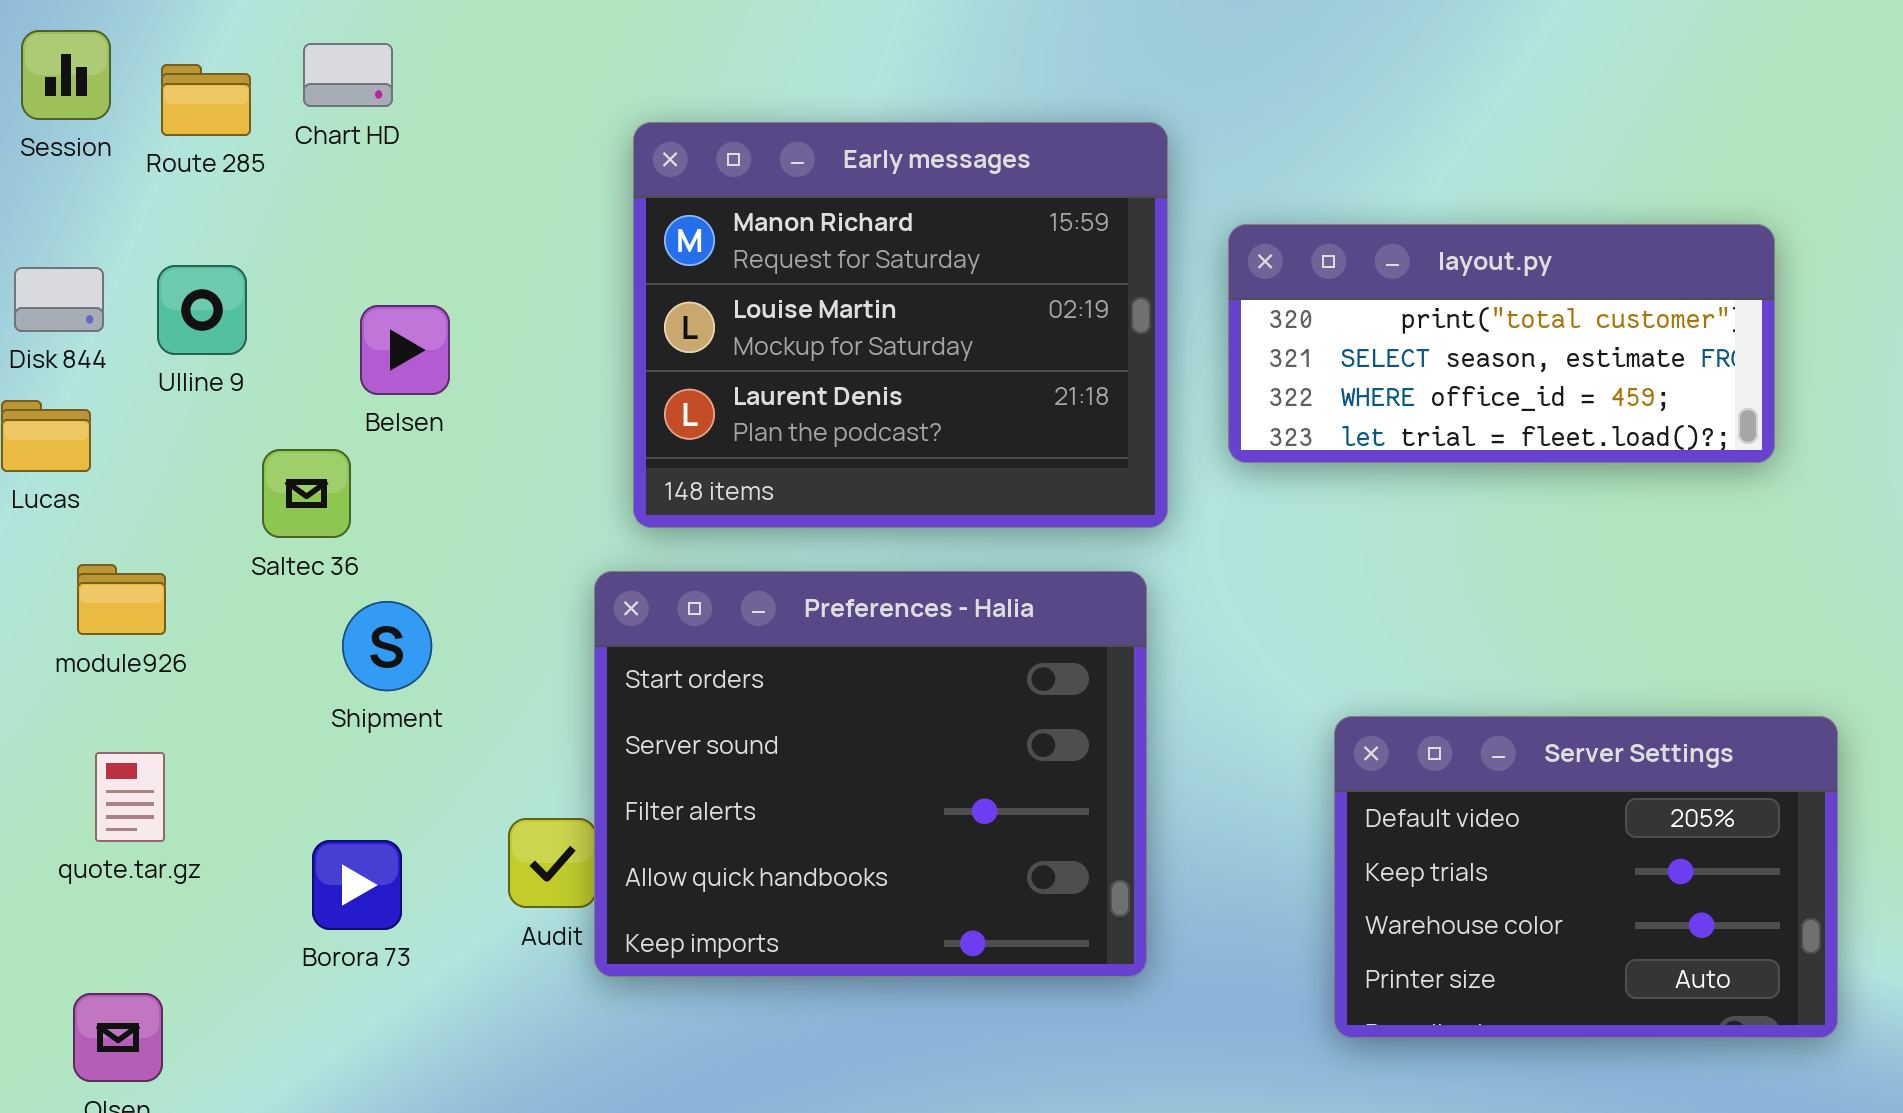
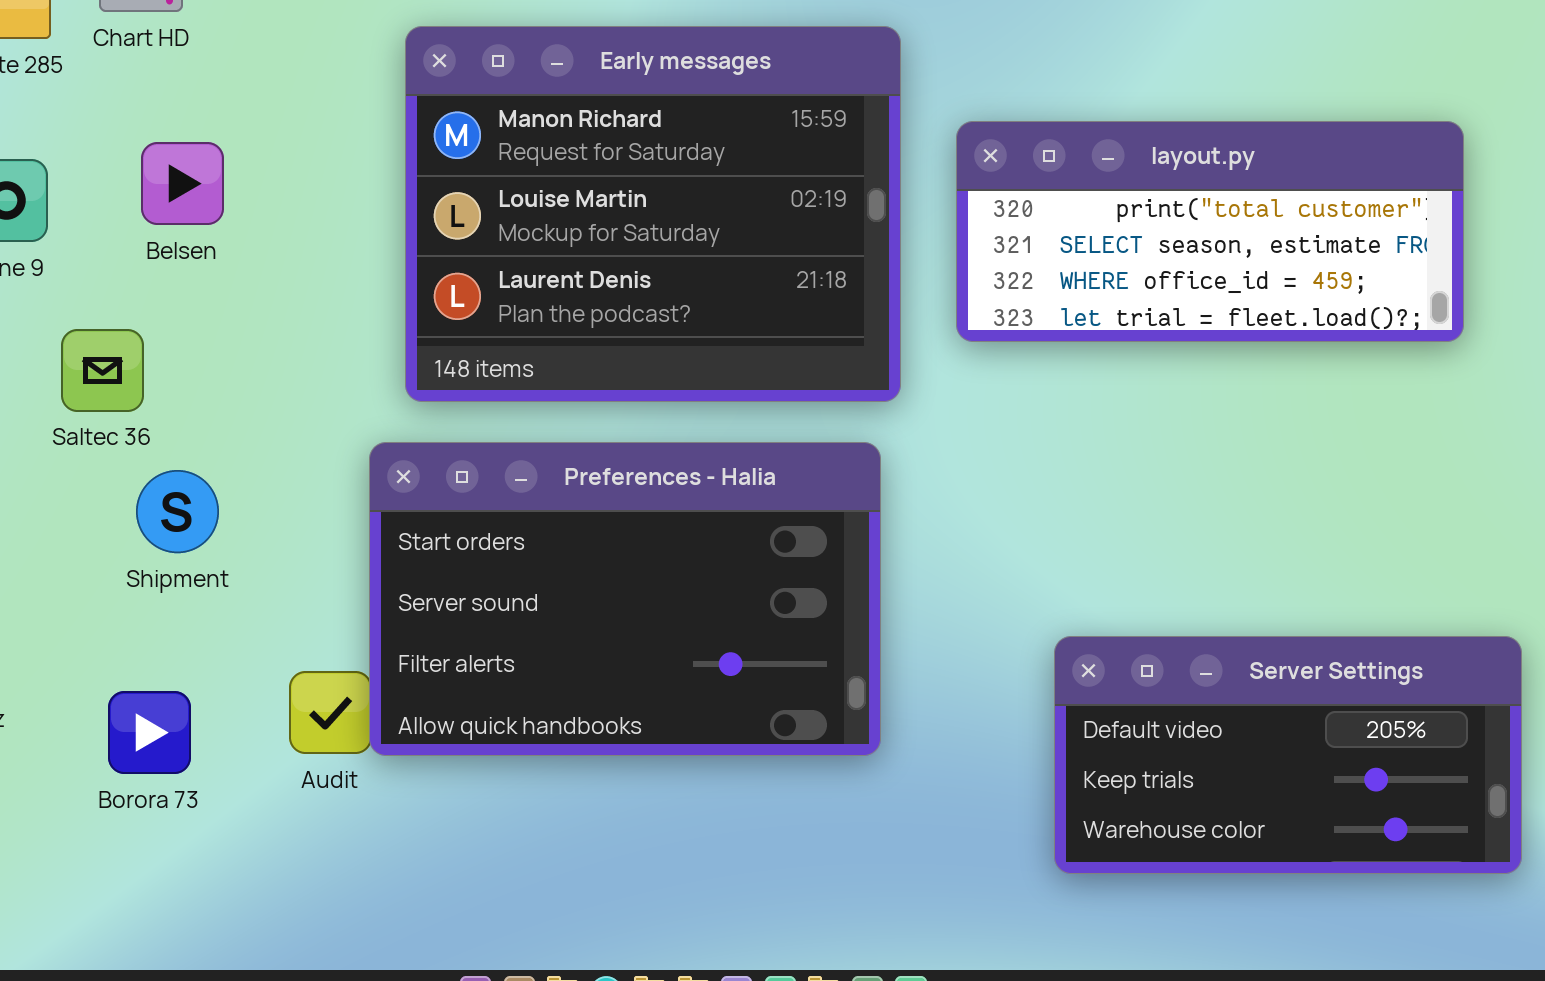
Belsen: [360,305,450,395] -> [141,142,224,225], moved
Preferences - Halia: [594,571,1147,977] -> [369,442,881,756], resized
Server Settings: [1334,716,1838,1038] -> [1054,636,1522,874], resized

